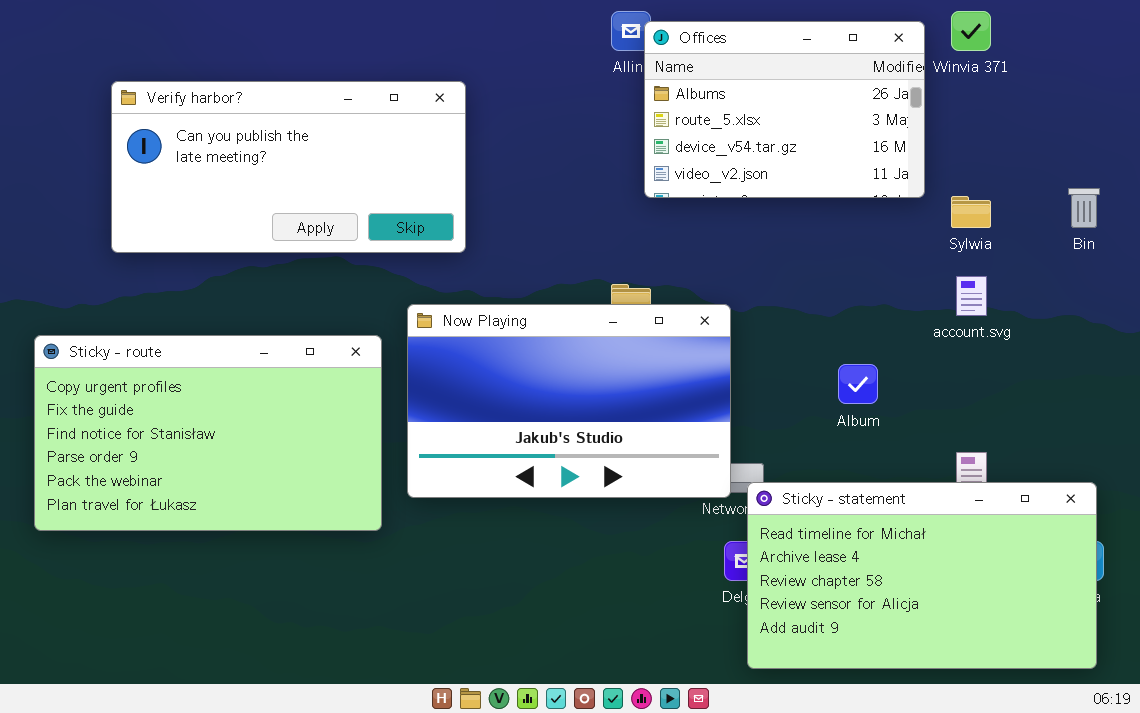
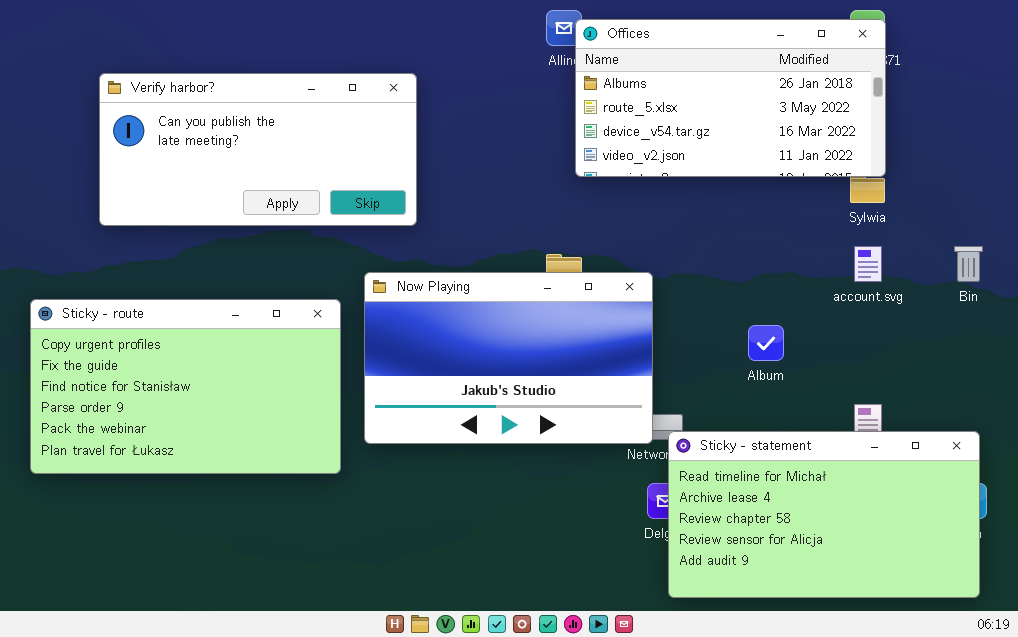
Offices: [644,21,925,198] -> [575,19,886,177], resized
Bin: [1068,188,1100,228] -> [954,246,983,282], moved

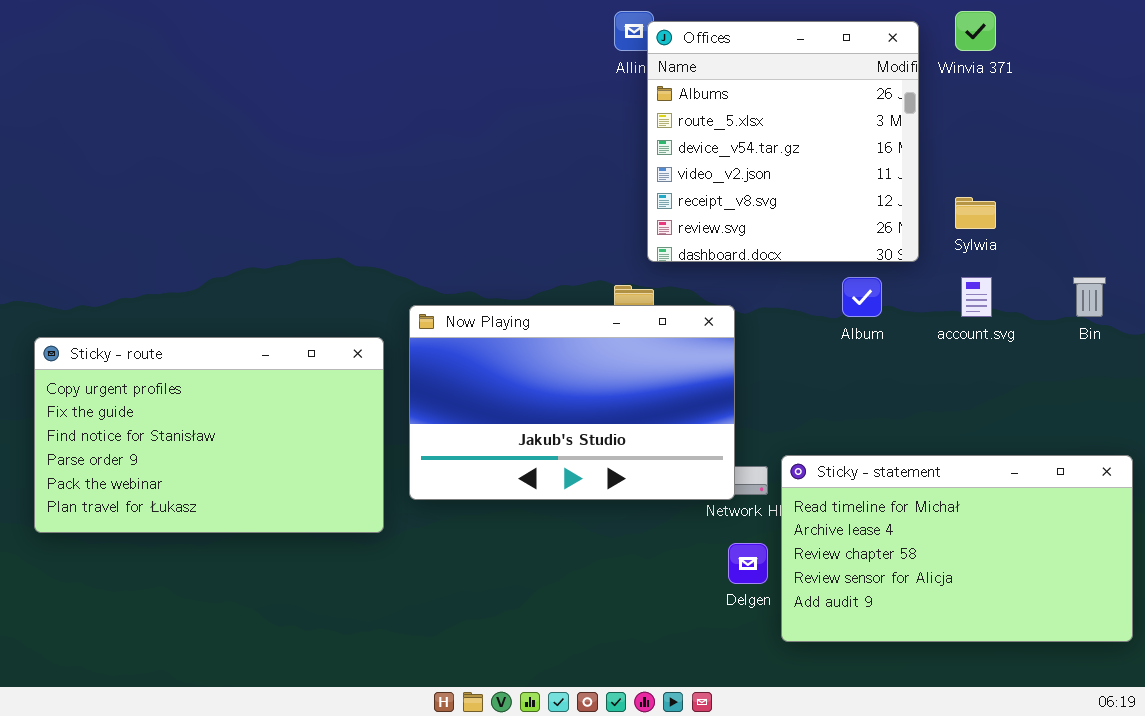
Offices: [575,19,886,177] -> [647,21,919,262], resized
Verify harbor?: [99,73,417,226] -> none, closed
Album: [748,325,784,361] -> [842,277,882,317], moved
Sticky - statement: [668,431,980,598] -> [781,455,1133,642], moved

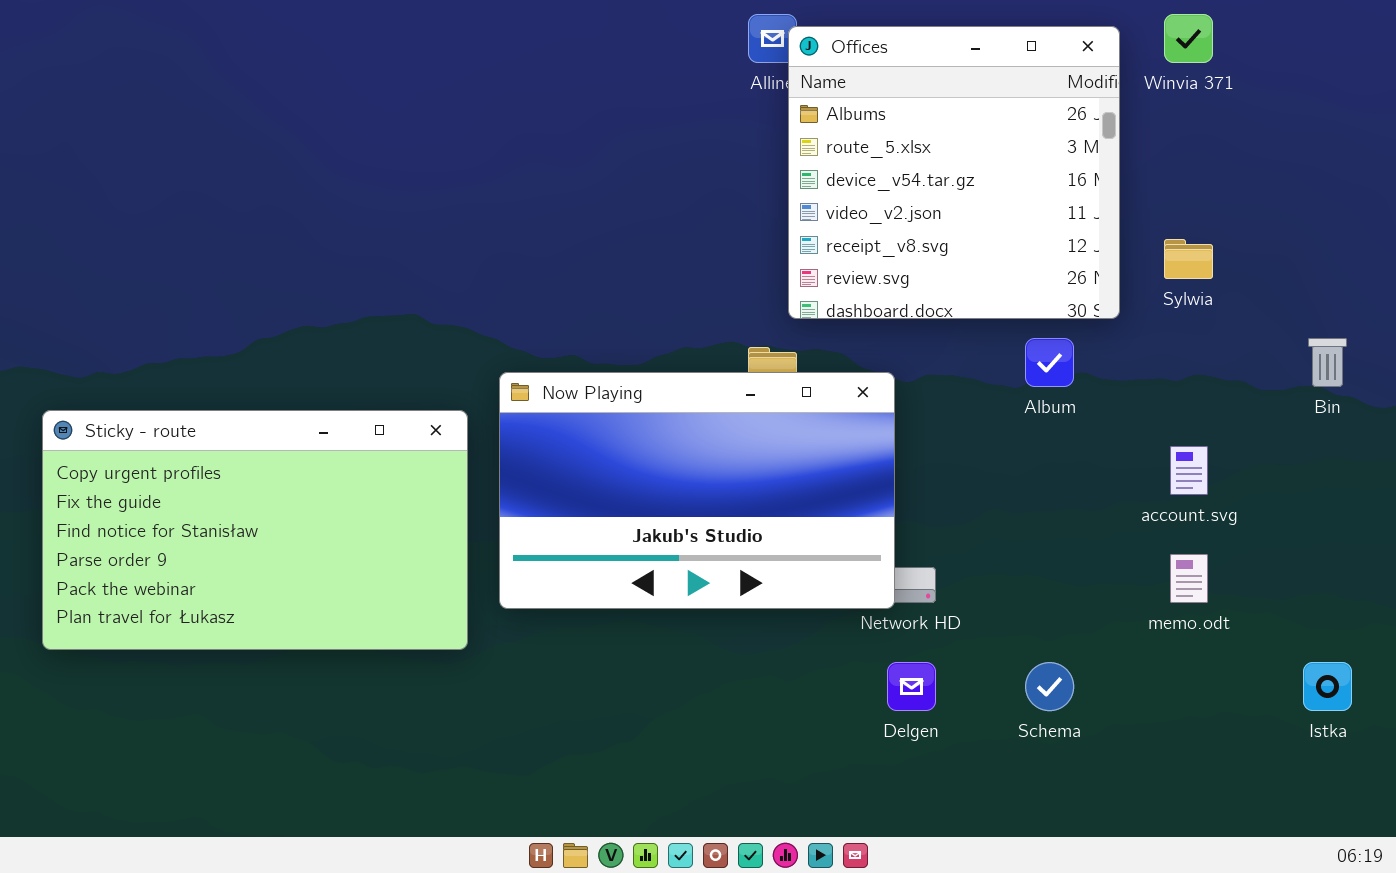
account.svg: [961,277,992,317] -> [1170,446,1208,495], moved
Sticky - statement: [781,455,1133,642] -> none, closed

